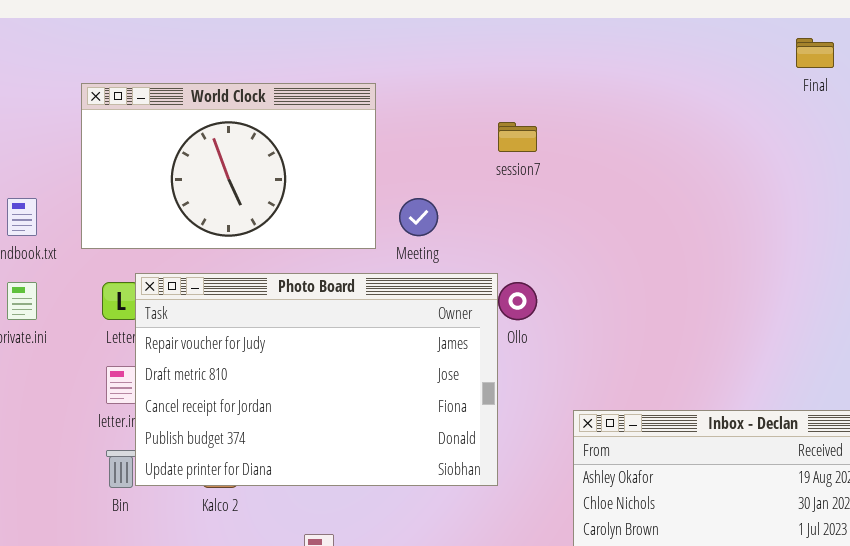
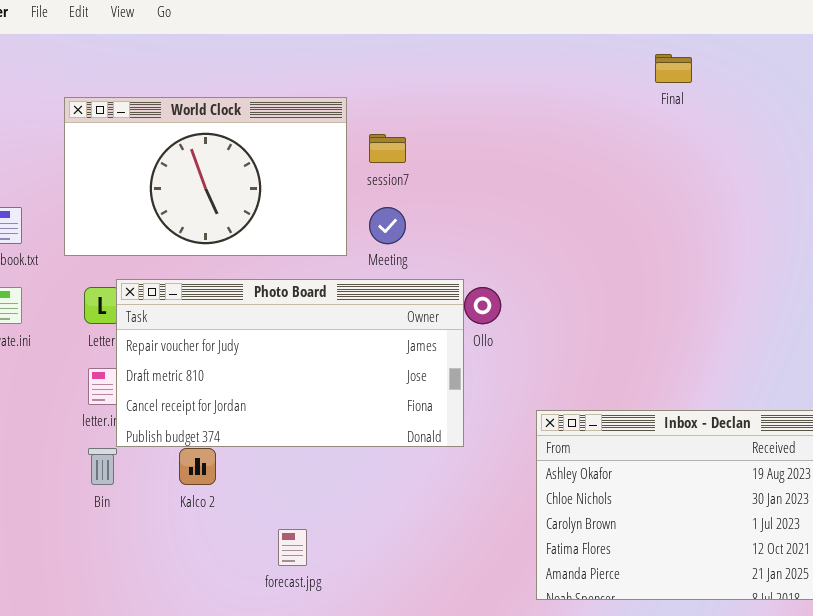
Final: [796,38,834,68] -> [655,54,692,83], moved
session7: [498,122,537,152] -> [369,134,406,163], moved
Photo Board: [135,273,498,486] -> [116,279,464,447], resized

